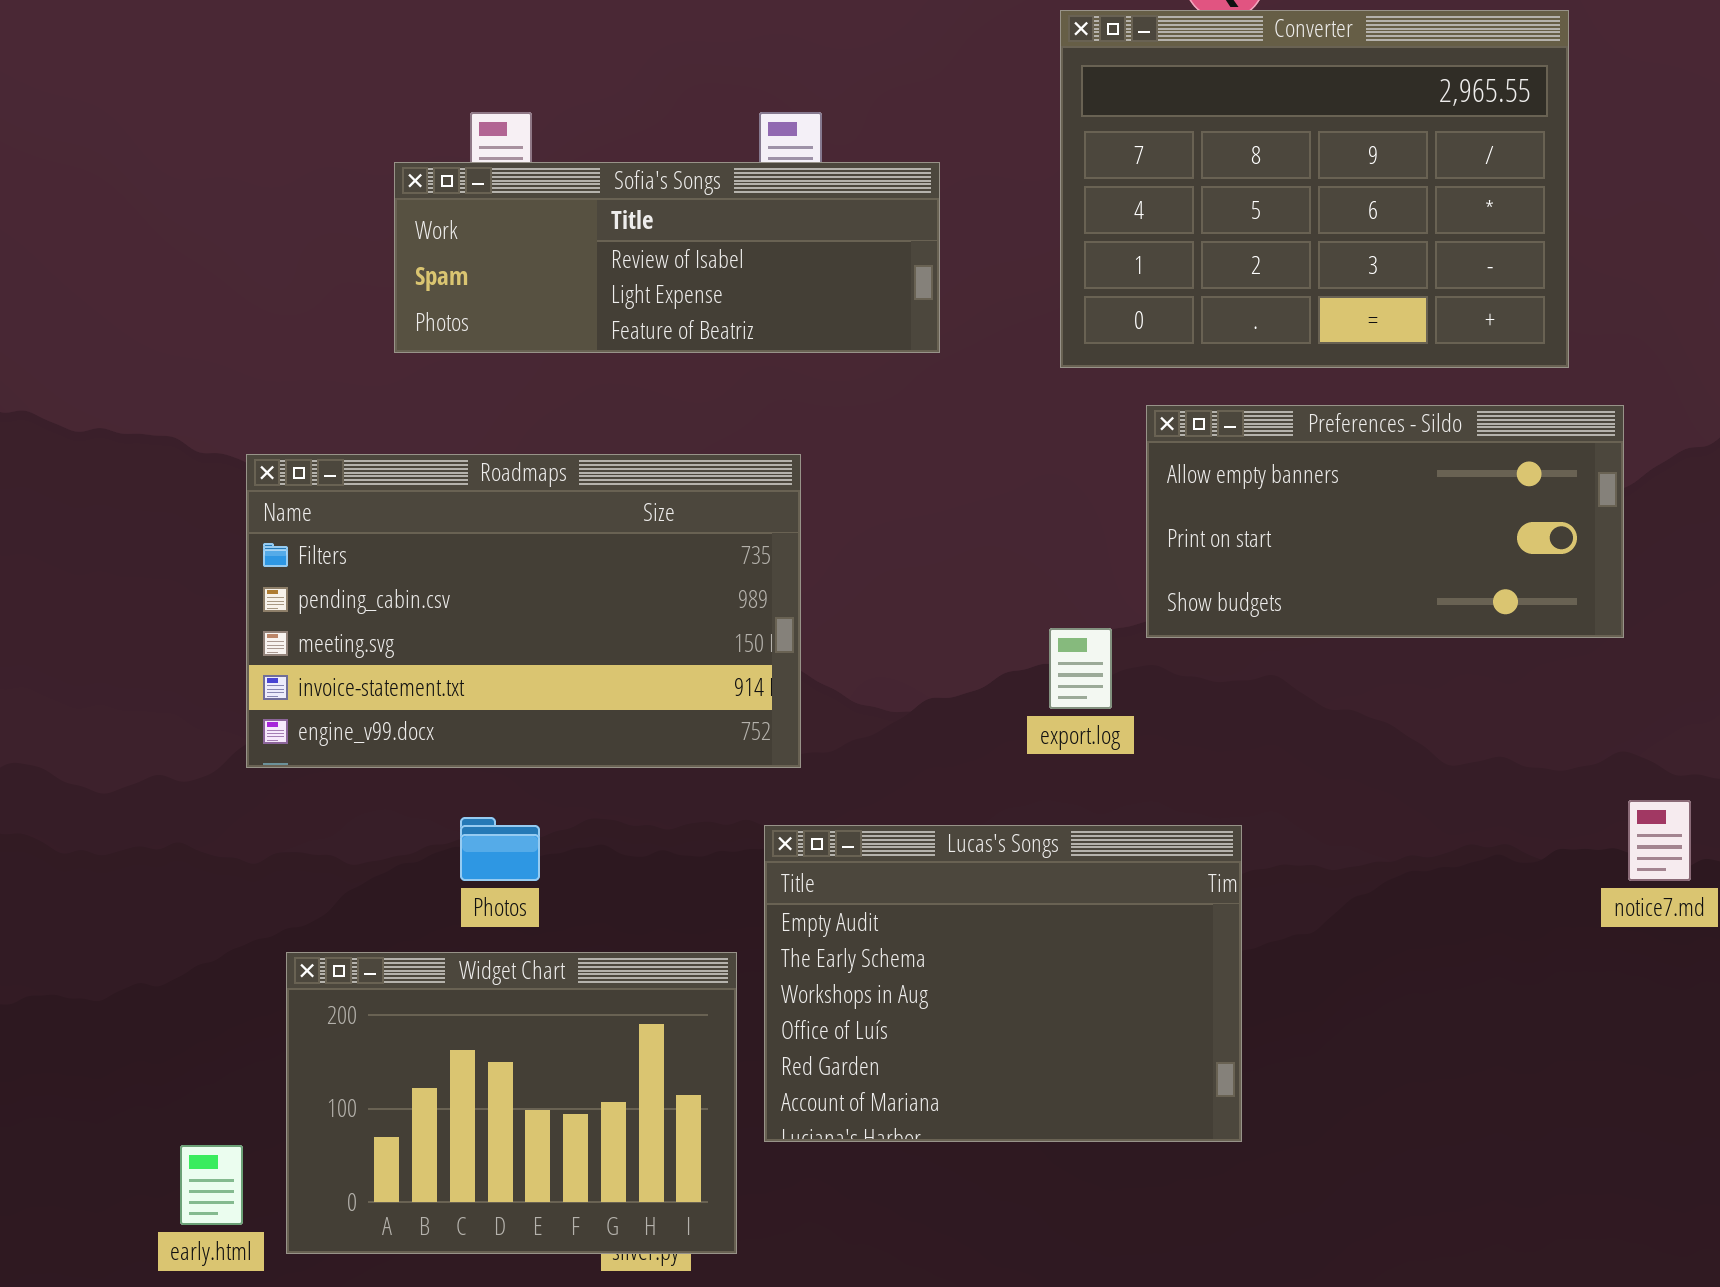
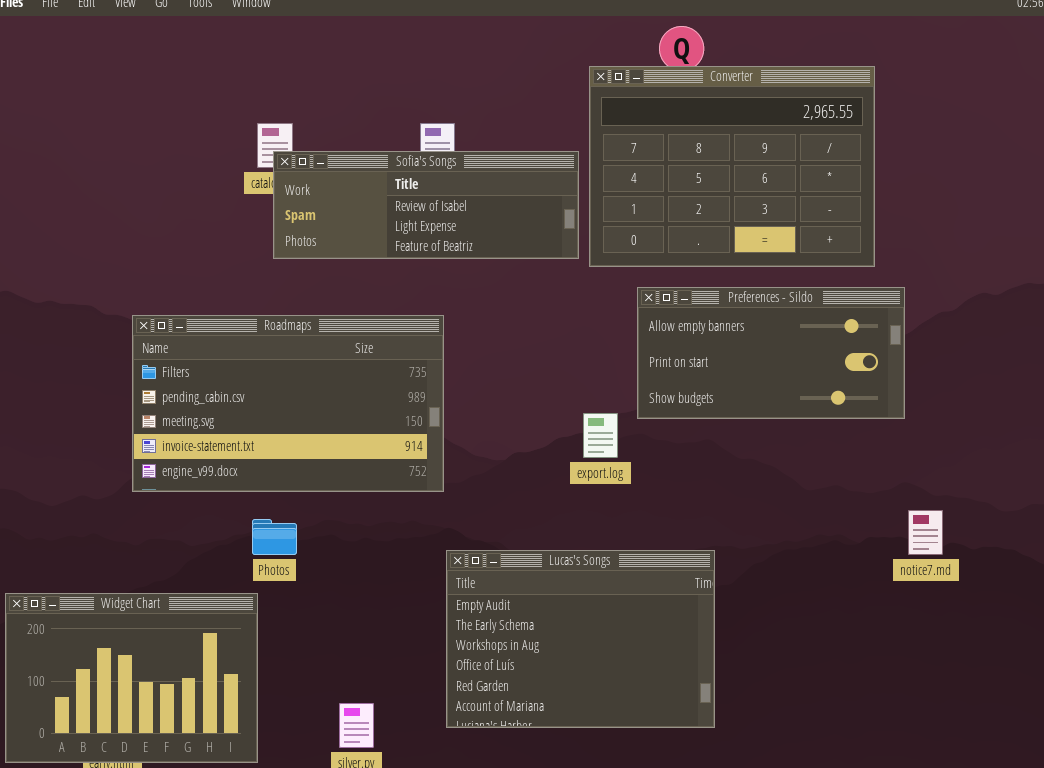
Sofia's Songs: [394,162,940,353] -> [273,151,579,259], moved
Lucas's Songs: [764,825,1242,1142] -> [446,550,715,728], moved
Widget Chart: [286,952,737,1254] -> [5,593,258,763], moved

